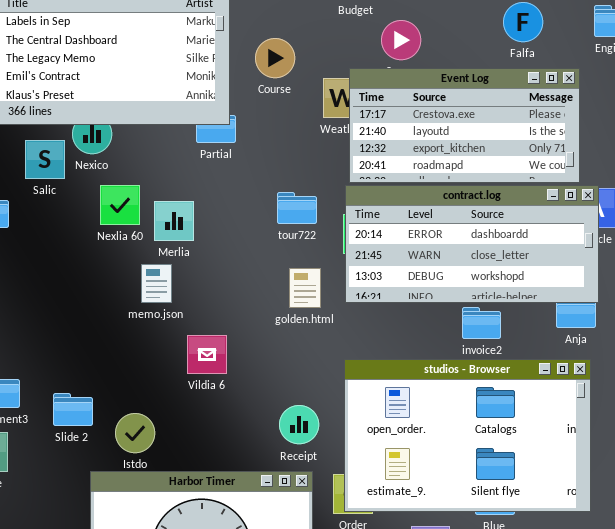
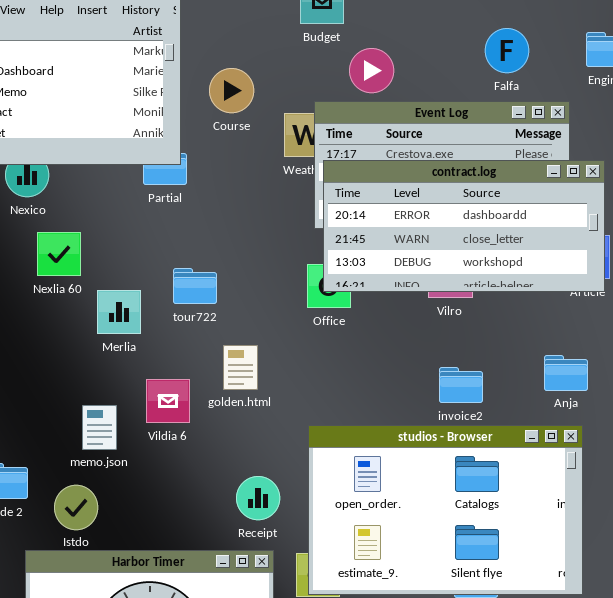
contract.log: [345,185,599,303] -> [323,160,605,292], moved
tour722: [277,192,317,224] -> [173,268,217,304], moved
Merlia: [154,201,194,241] -> [97,290,141,334], moved
memo.json: [141,264,172,303] -> [82,405,117,450], moved
golden.html: [289,268,321,308] -> [223,345,258,390], moved
Vildia 6: [187,335,227,374] -> [146,379,190,423], moved

